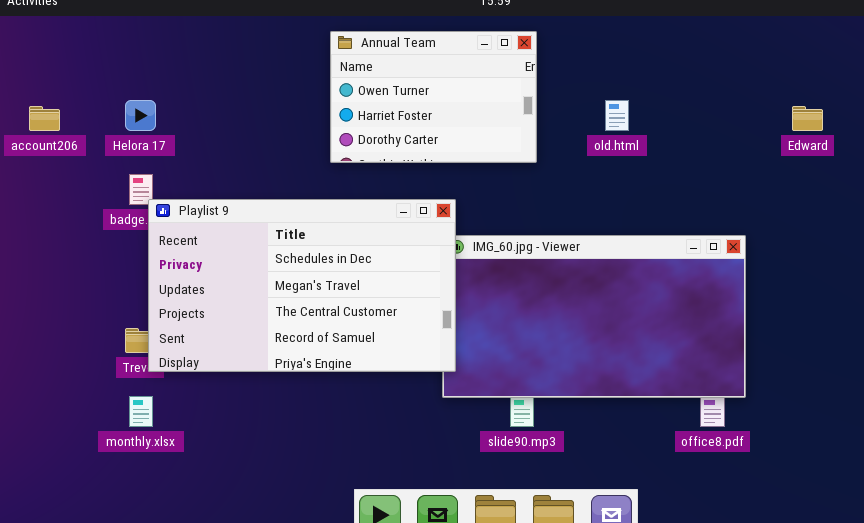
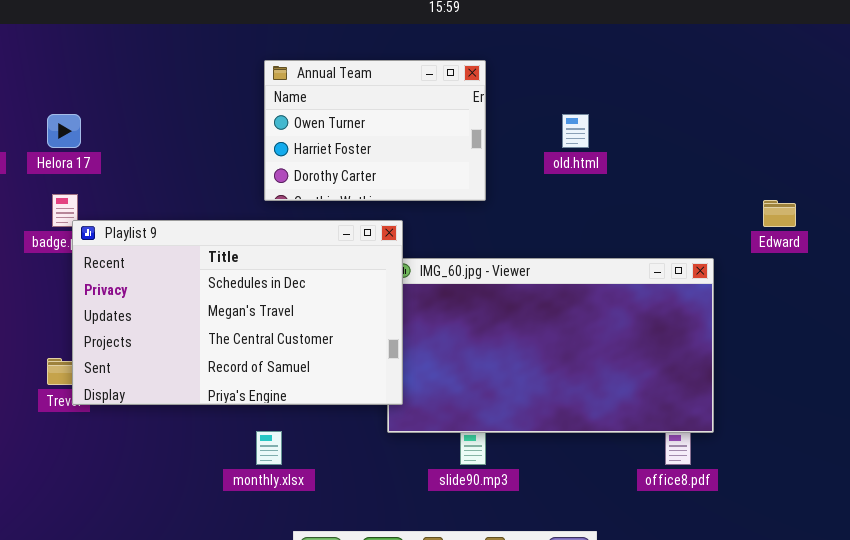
Annual Team: [330,31,537,163] -> [264,60,486,201], moved
Edward: [792,106,823,131] -> [763,200,796,227], moved
monthly.xlsx: [129,396,153,427] -> [256,431,282,465], moved

